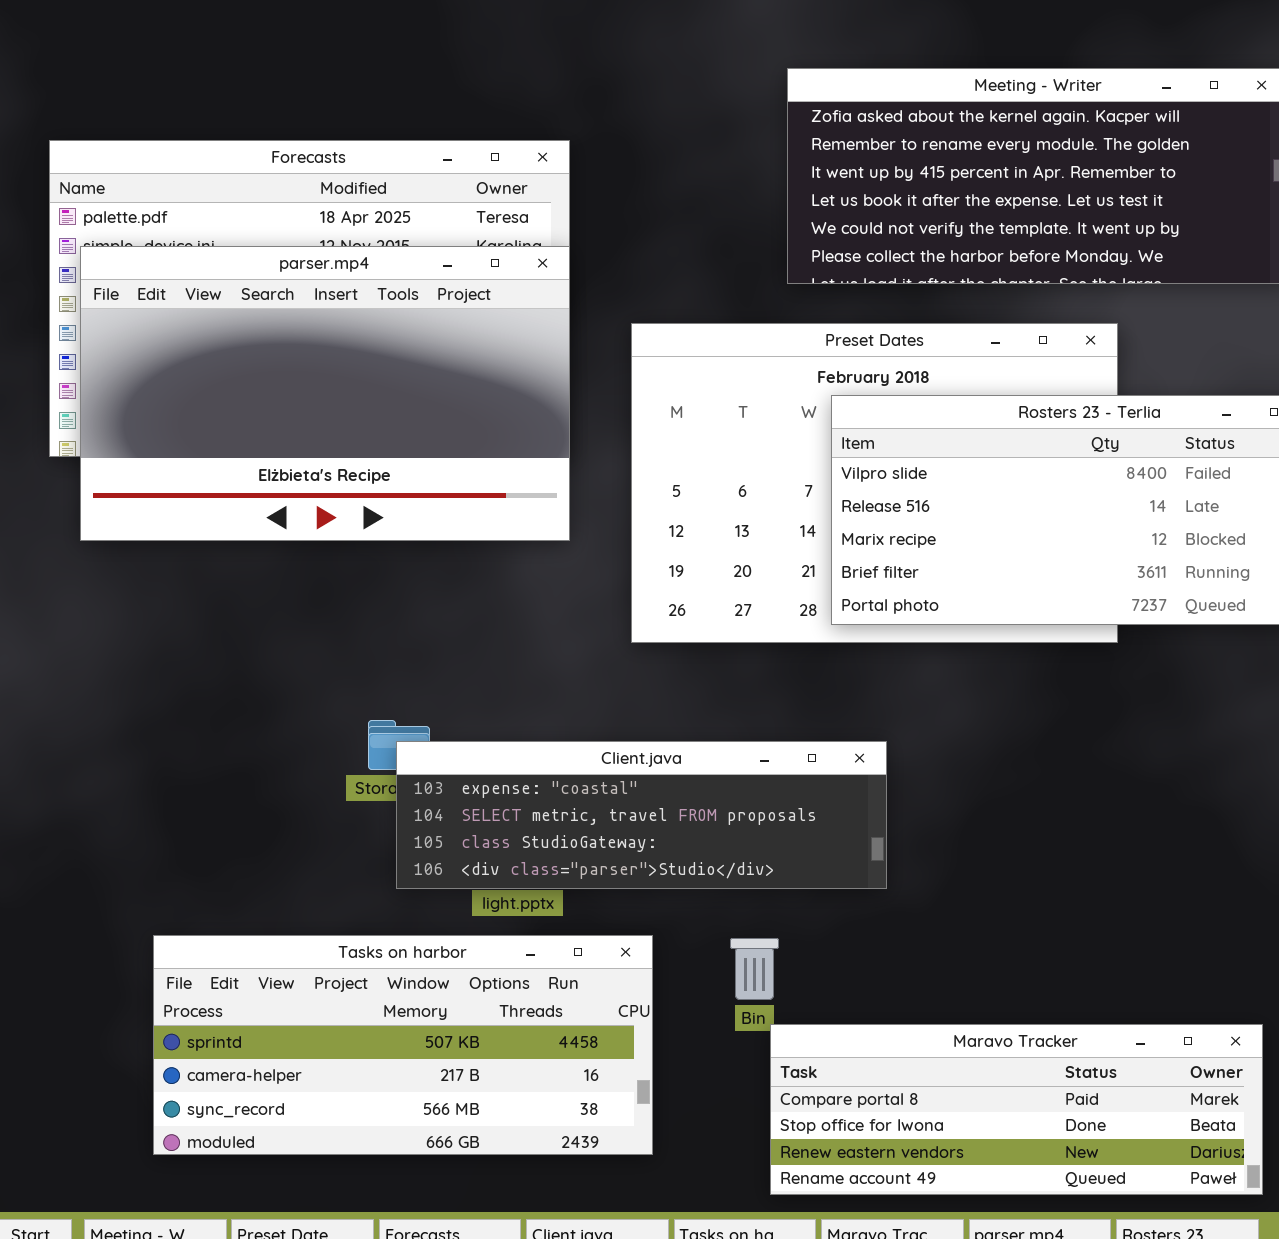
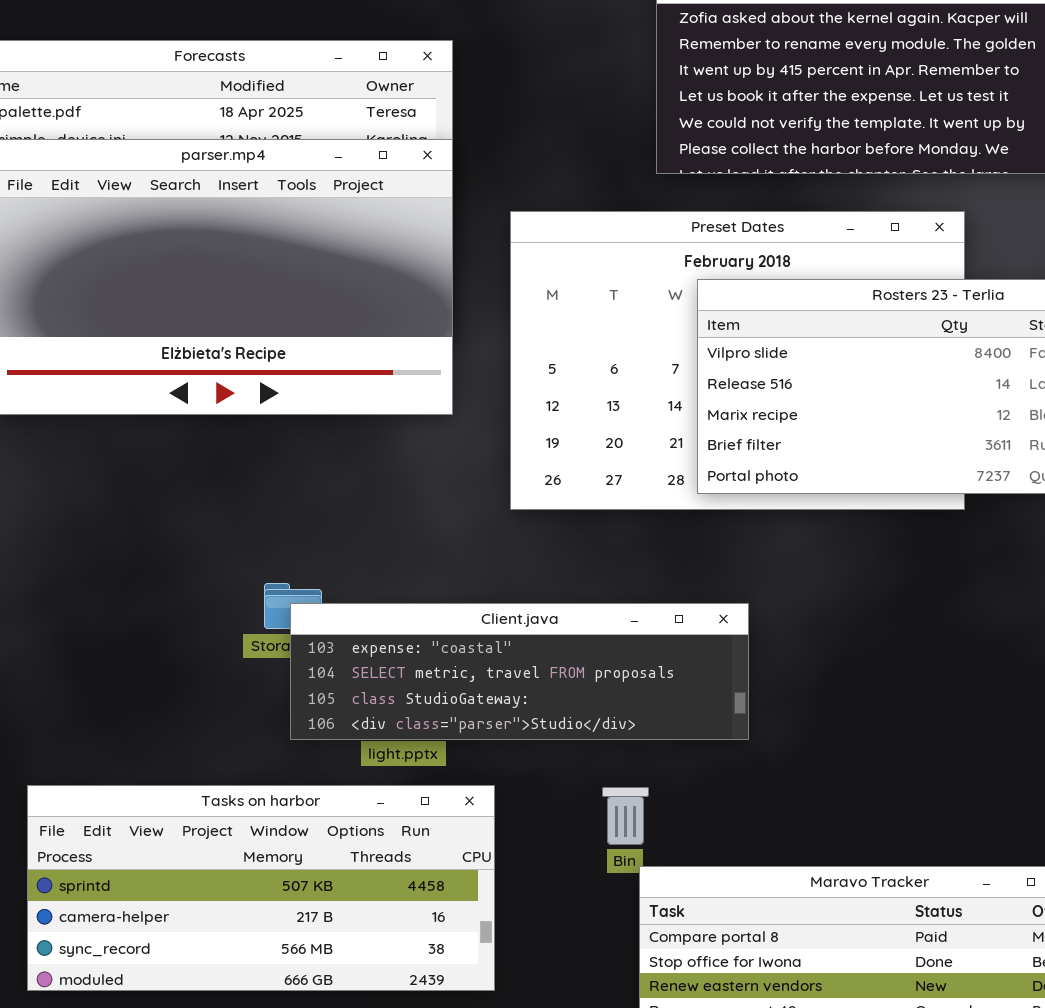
Tasks on harbor: [153,935,653,1155] -> [27,785,495,991], moved

